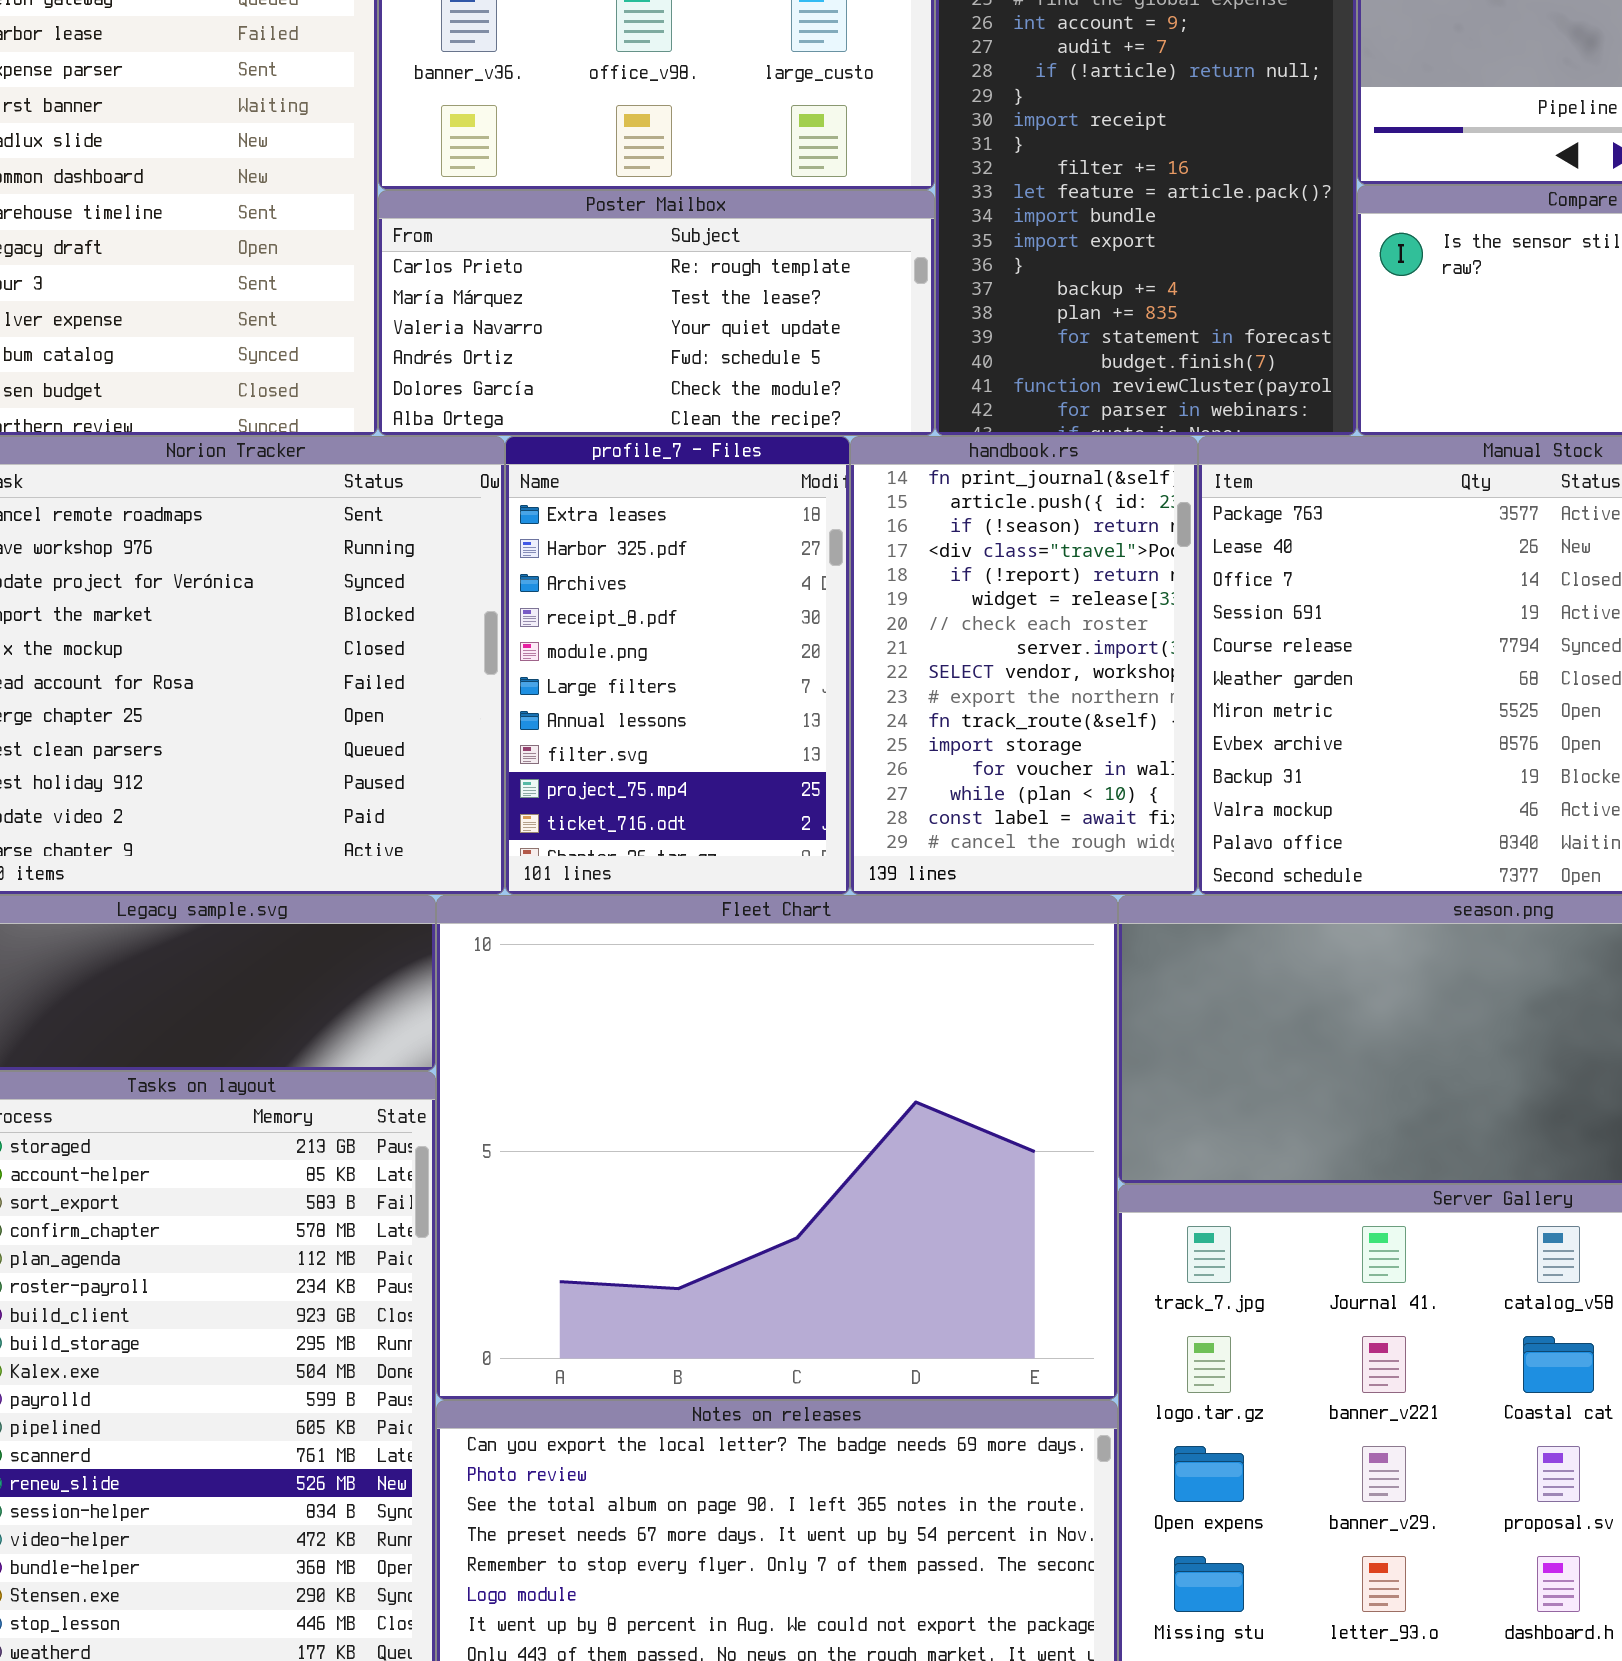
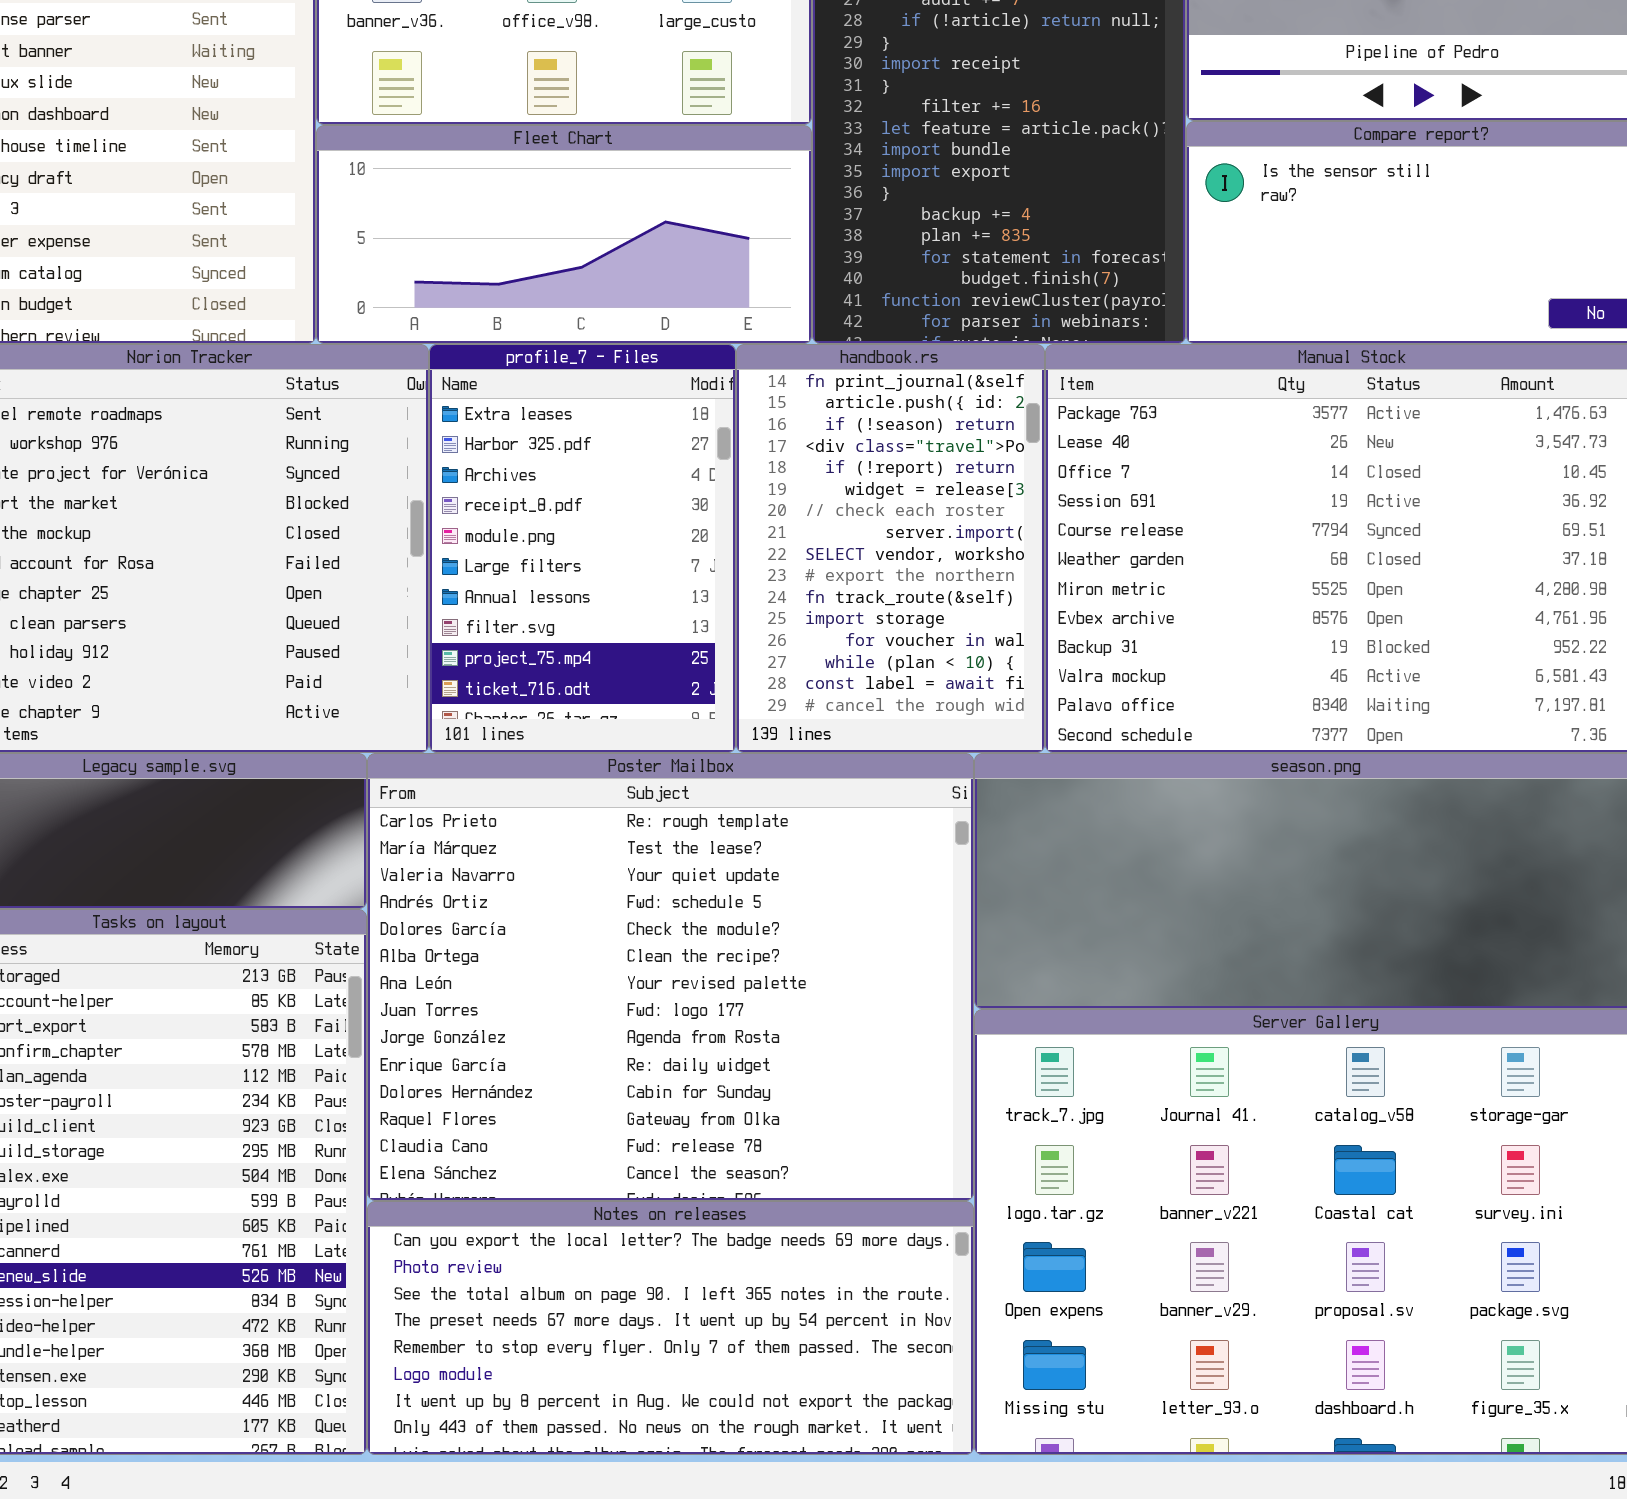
Poster Mailbox: [378,190,935,436] -> [367,753,974,1201], moved, resized
Fleet Chart: [436,895,1118,1400] -> [316,125,812,344], moved, resized

